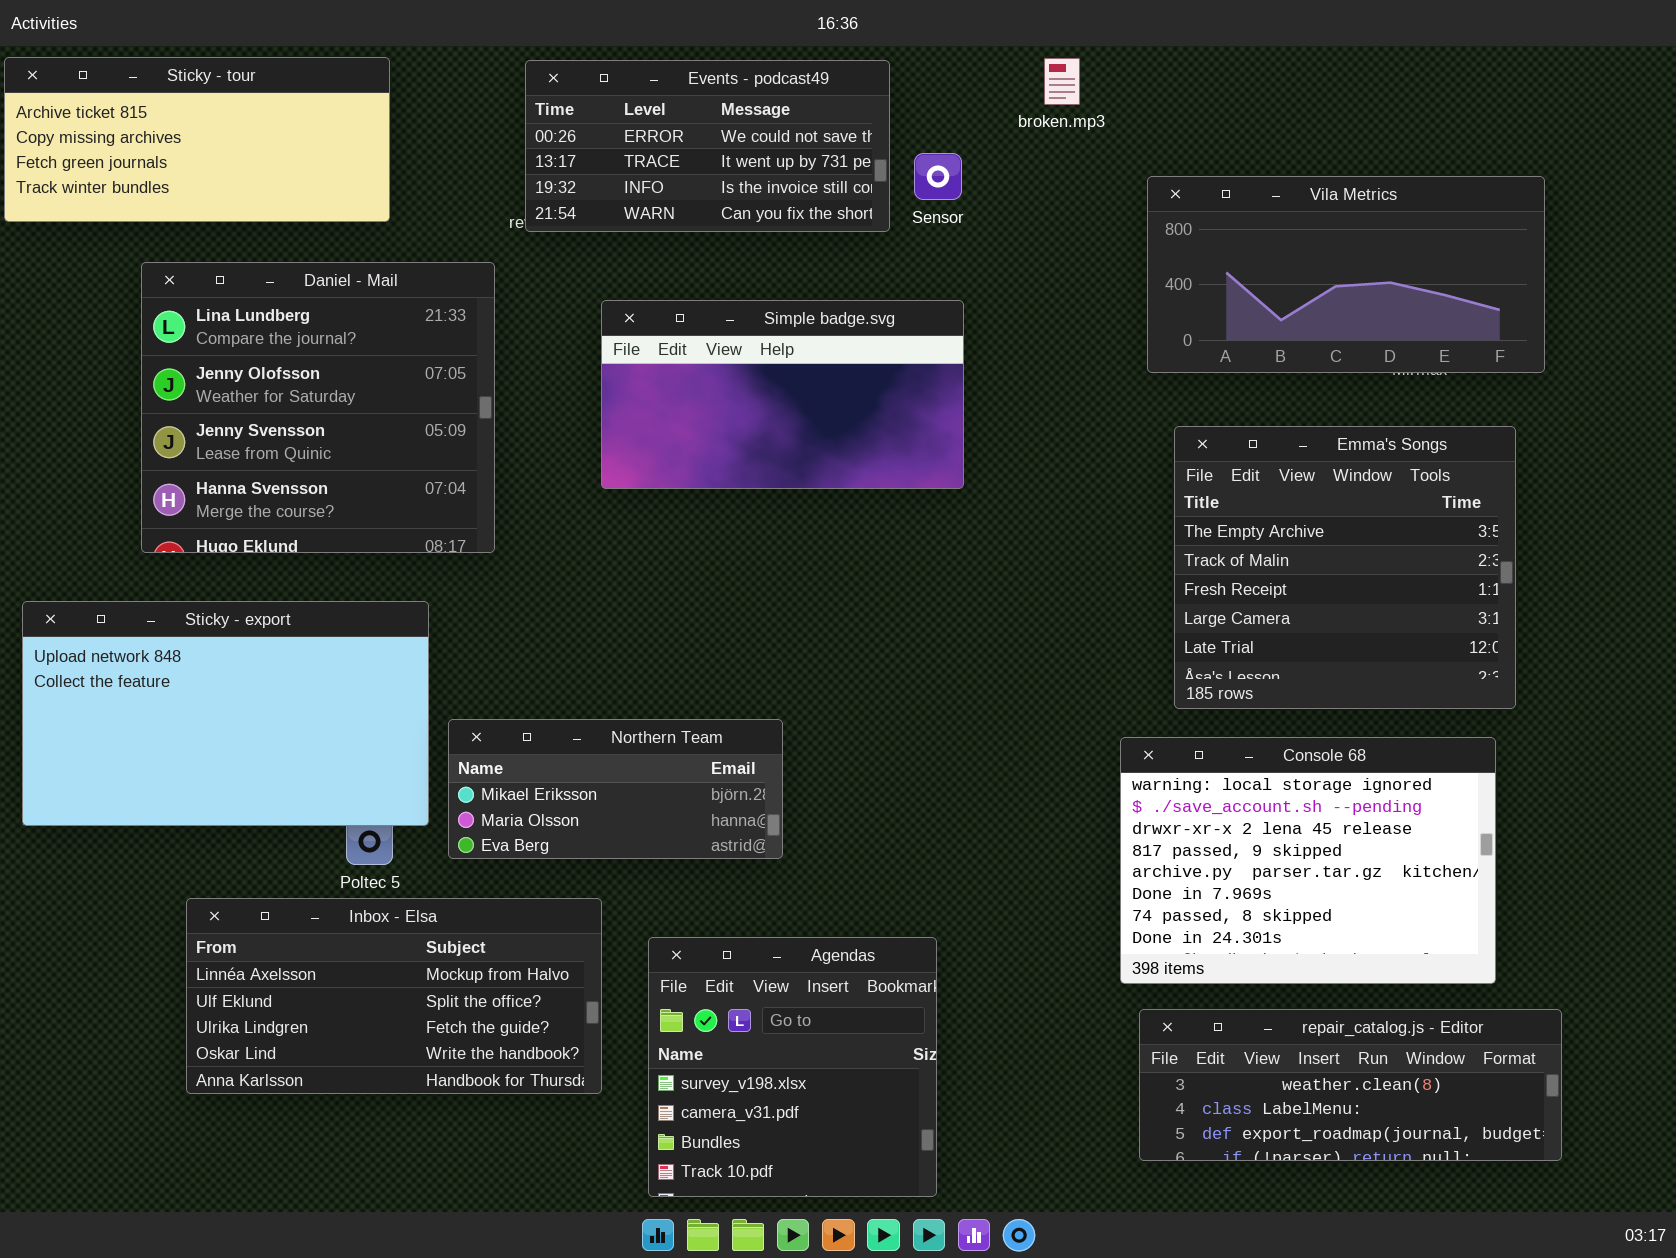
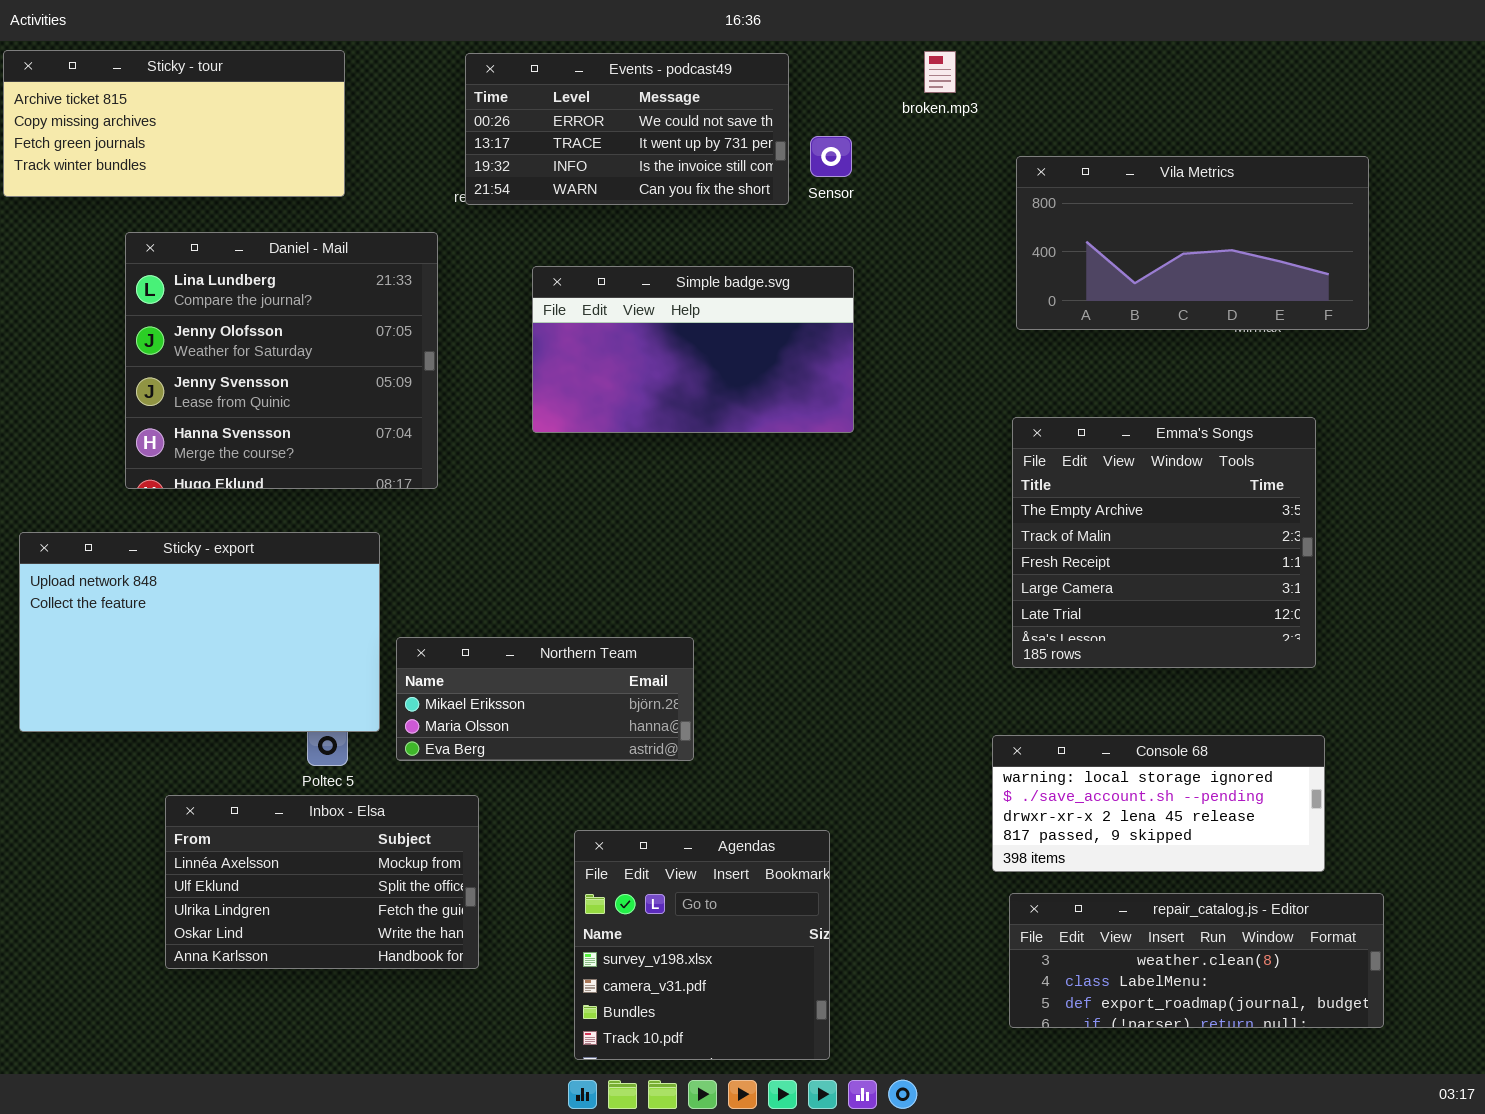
Emma's Songs: [1174,426,1516,709] -> [1012,417,1316,668], moved
Console 68: [1120,737,1496,984] -> [992,735,1325,872], resized
Inbox - Elsa: [186,898,602,1094] -> [165,795,479,969], resized

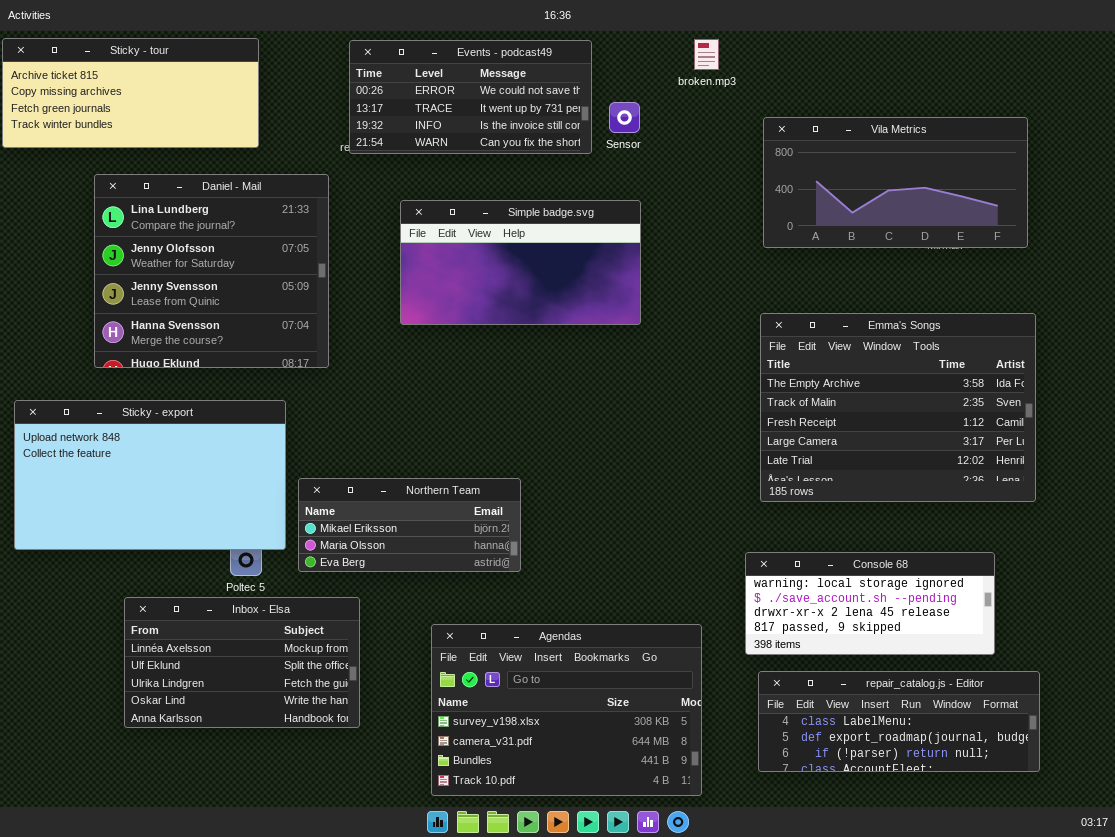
Emma's Songs: [1012,417,1316,668] -> [760,313,1036,502], resized
Agendas: [574,830,830,1060] -> [431,624,702,796], resized
repair_catalog.js - Editor: [1009,893,1384,1028] -> [758,671,1040,772], scrolled down 1 row

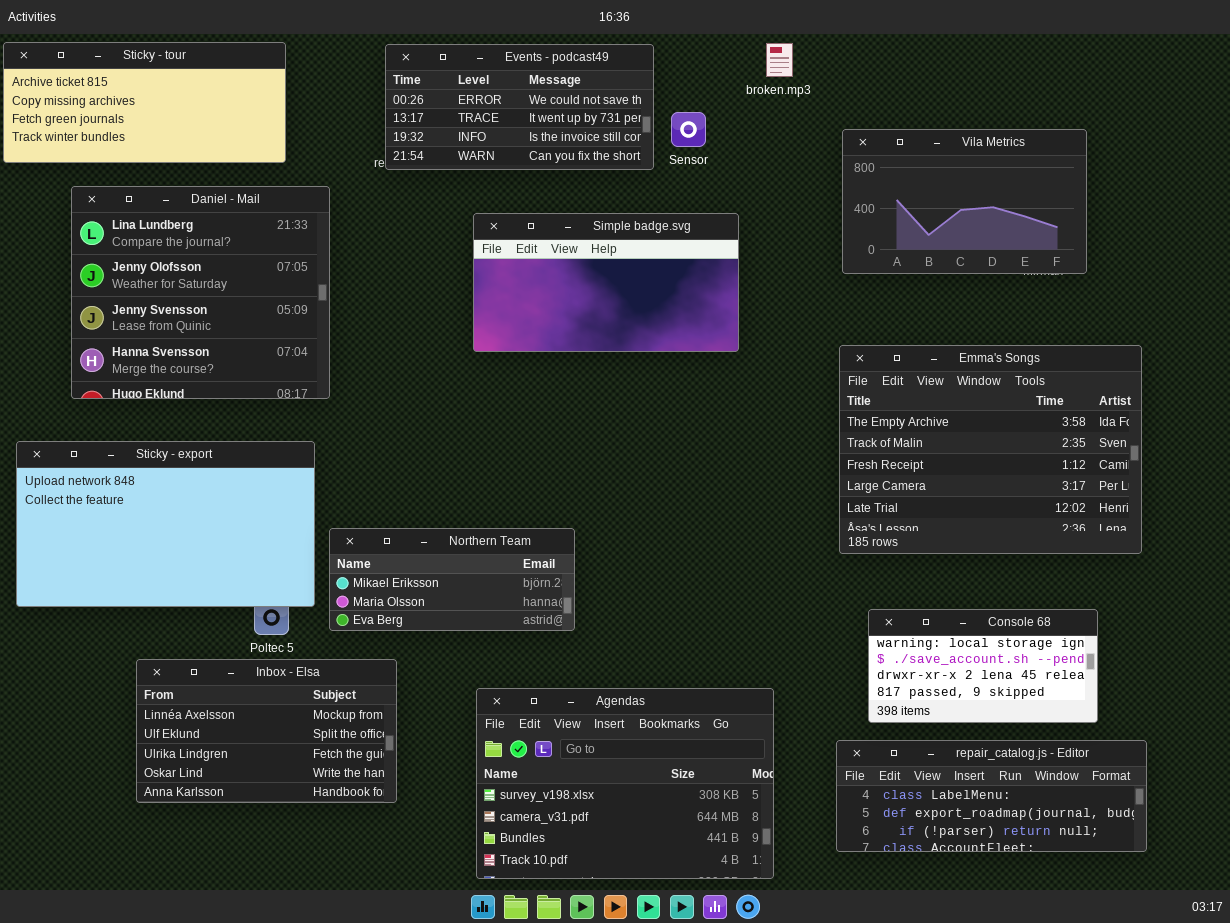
Vila Metrics: [763,117,1028,248] -> [842,129,1087,274], resized
Daniel - Mail: [94,174,329,368] -> [71,186,330,399], moved
Simple badge.svg: [400,200,641,325] -> [473,213,739,352], moved
Console 68: [745,552,995,655] -> [868,609,1098,723], resized

